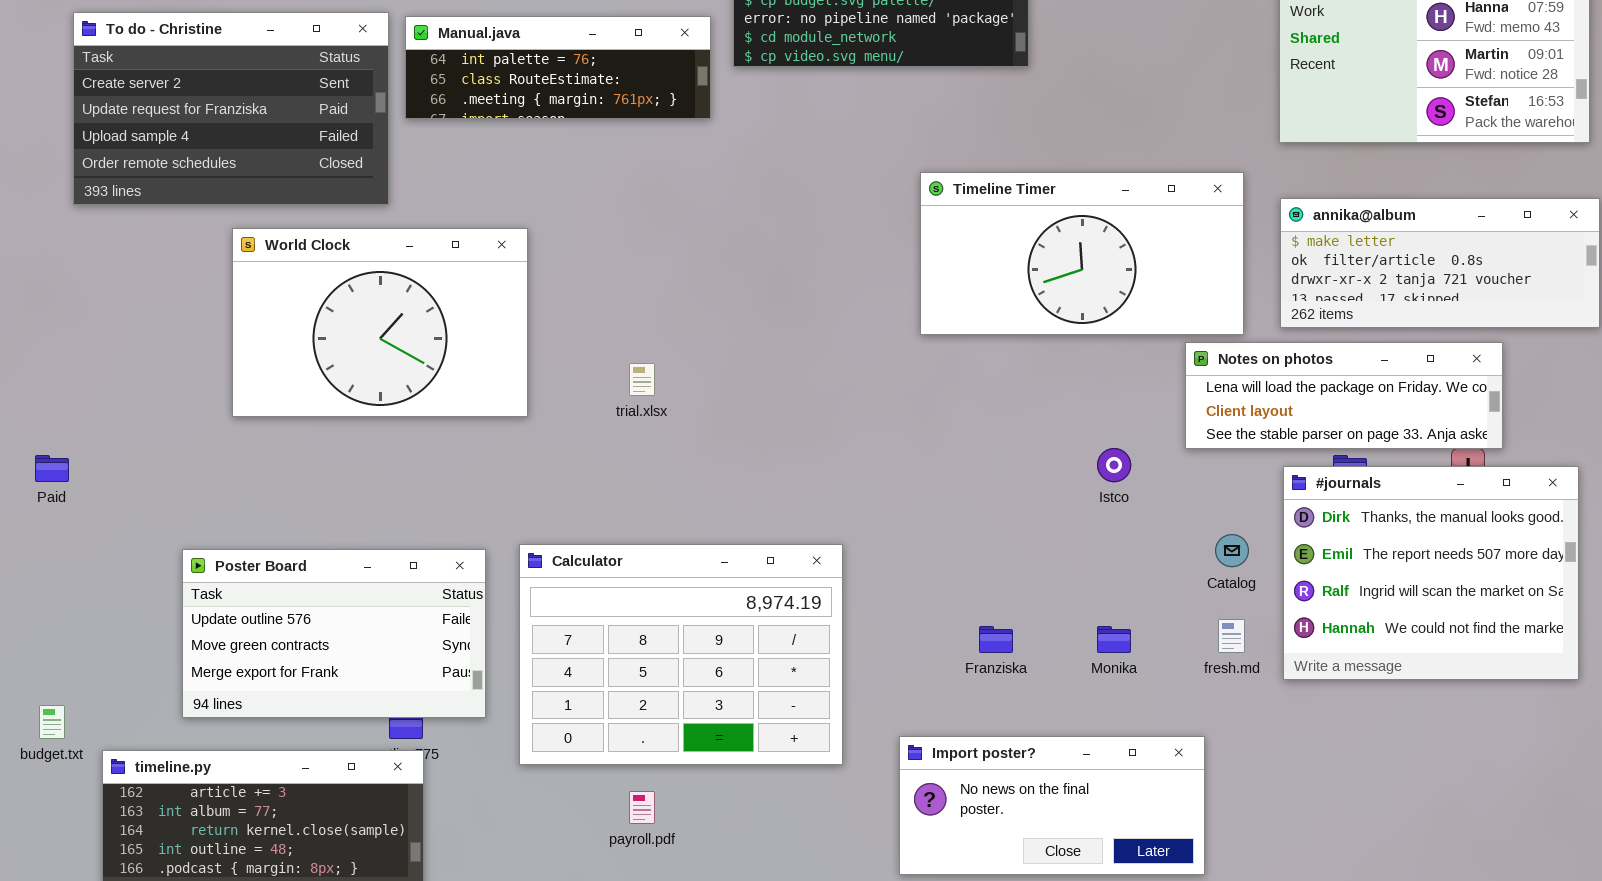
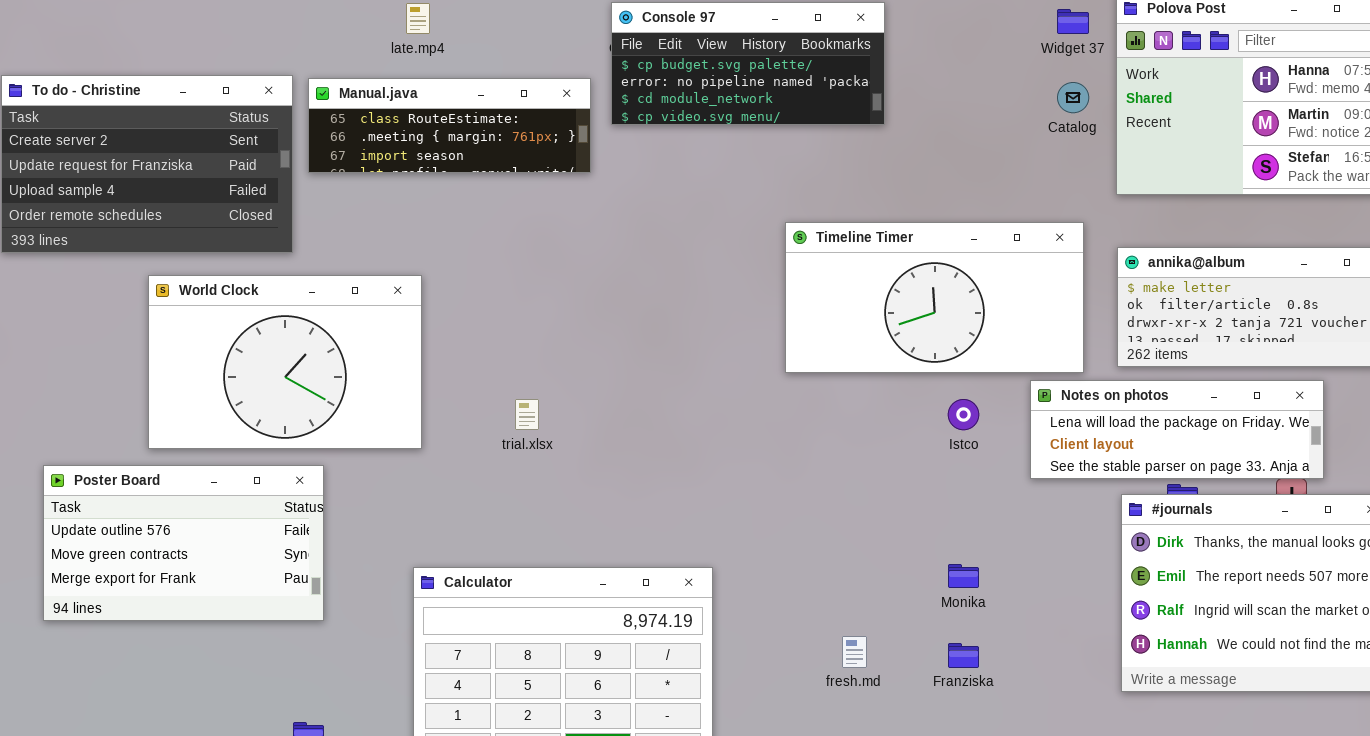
Manual.java: [405,16,711,119] -> [308,78,591,173], scrolled down 1 row
Istco: [1097,448,1131,482] -> [948,399,979,430], moved
Catalog: [1215,534,1249,567] -> [1057,82,1089,113], moved
Poster Board: [182,549,486,718] -> [43,465,324,621], moved
fresh.md: [1218,619,1245,653] -> [842,636,867,668], moved
Franziska: [979,626,1013,653] -> [948,643,979,668], moved
Monika: [1097,626,1131,653] -> [948,564,979,588], moved

